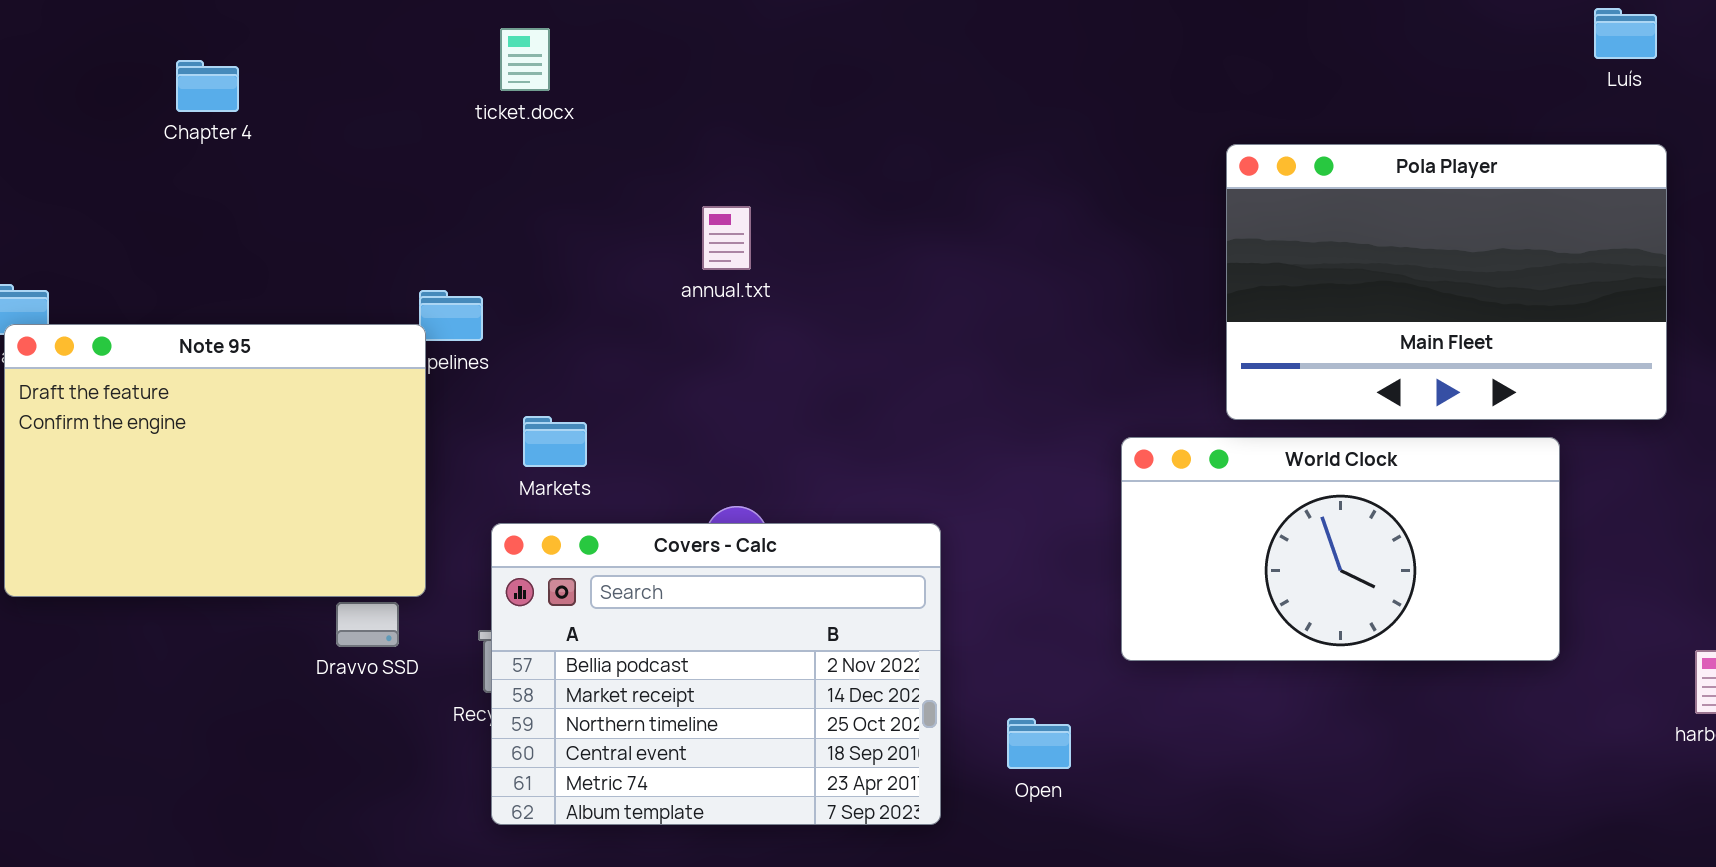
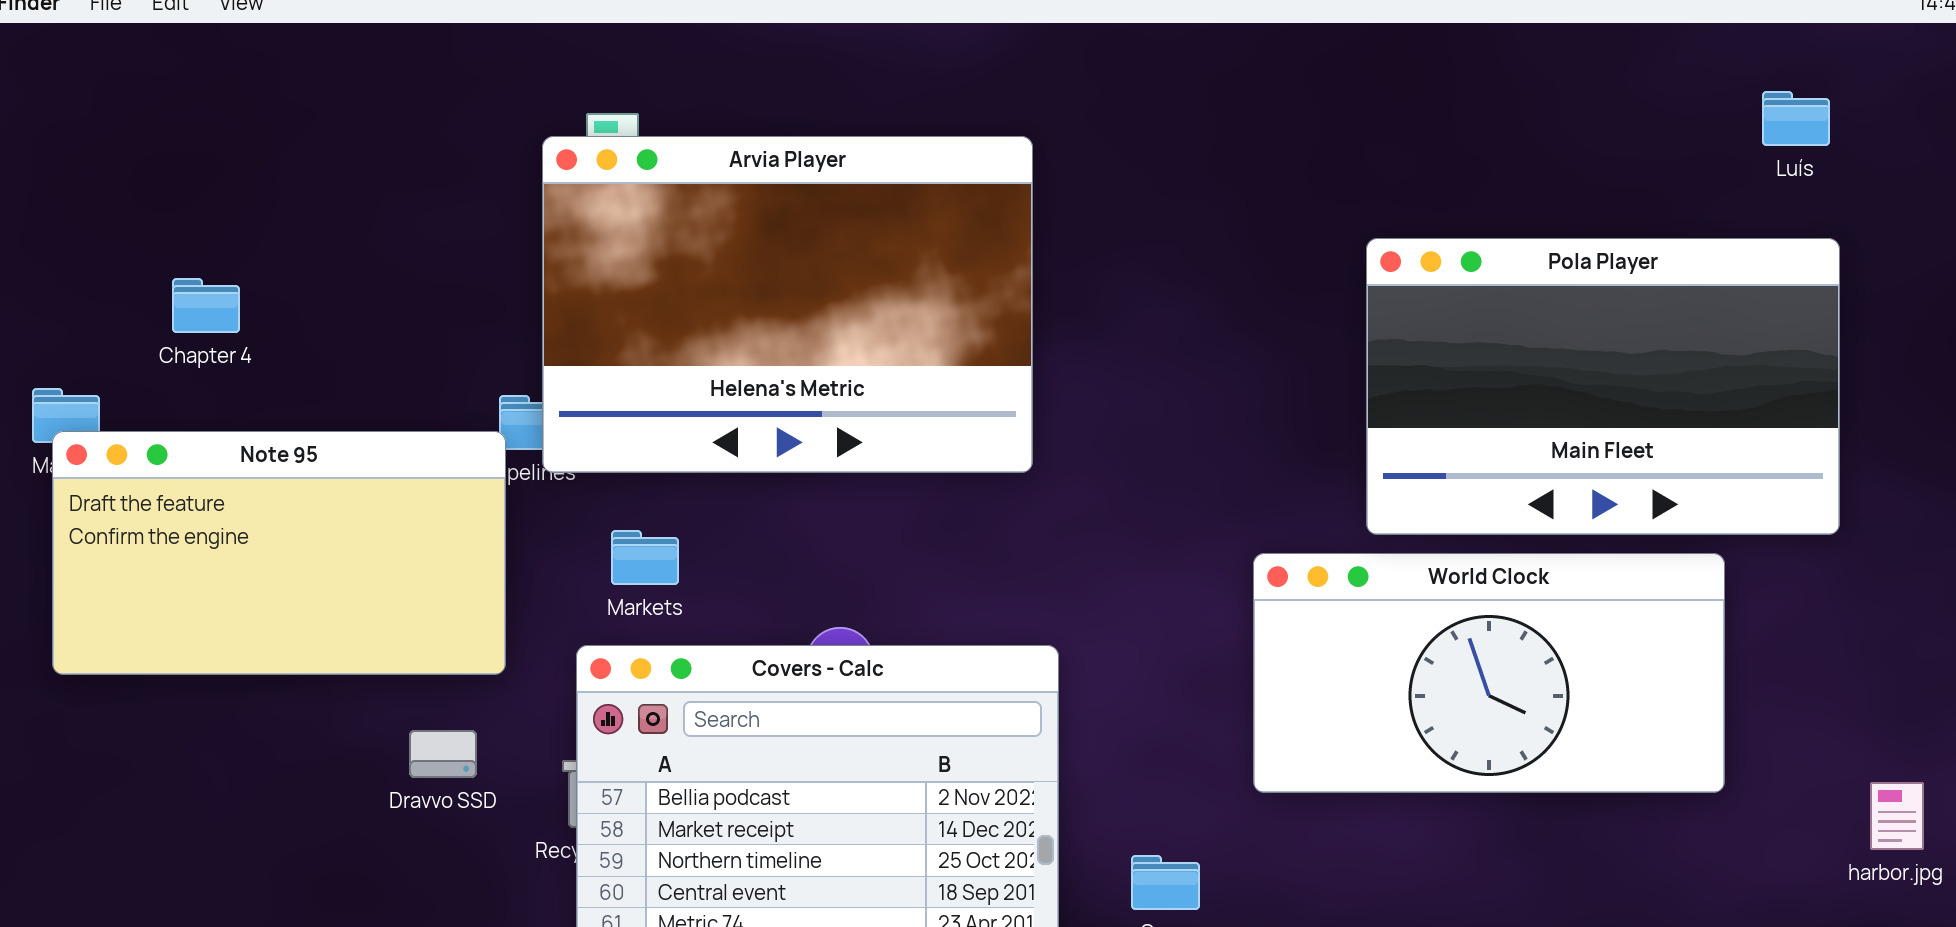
Arvia Player: none -> [542,136,1033,473], opened
Chapter 4: [176,60,239,112] -> [172,278,240,333], moved
Note 95: [4,324,426,597] -> [52,431,506,675], resized

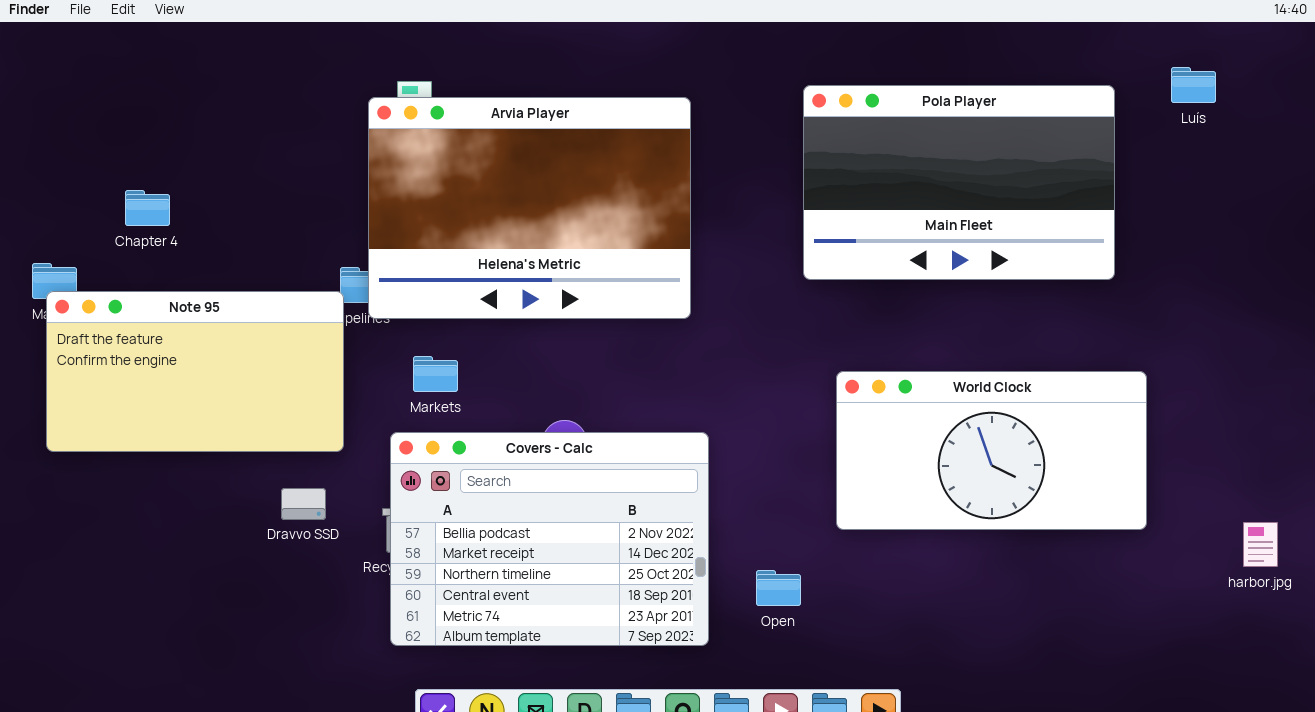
Pola Player: [1366,238,1840,535] -> [803,85,1115,280], moved

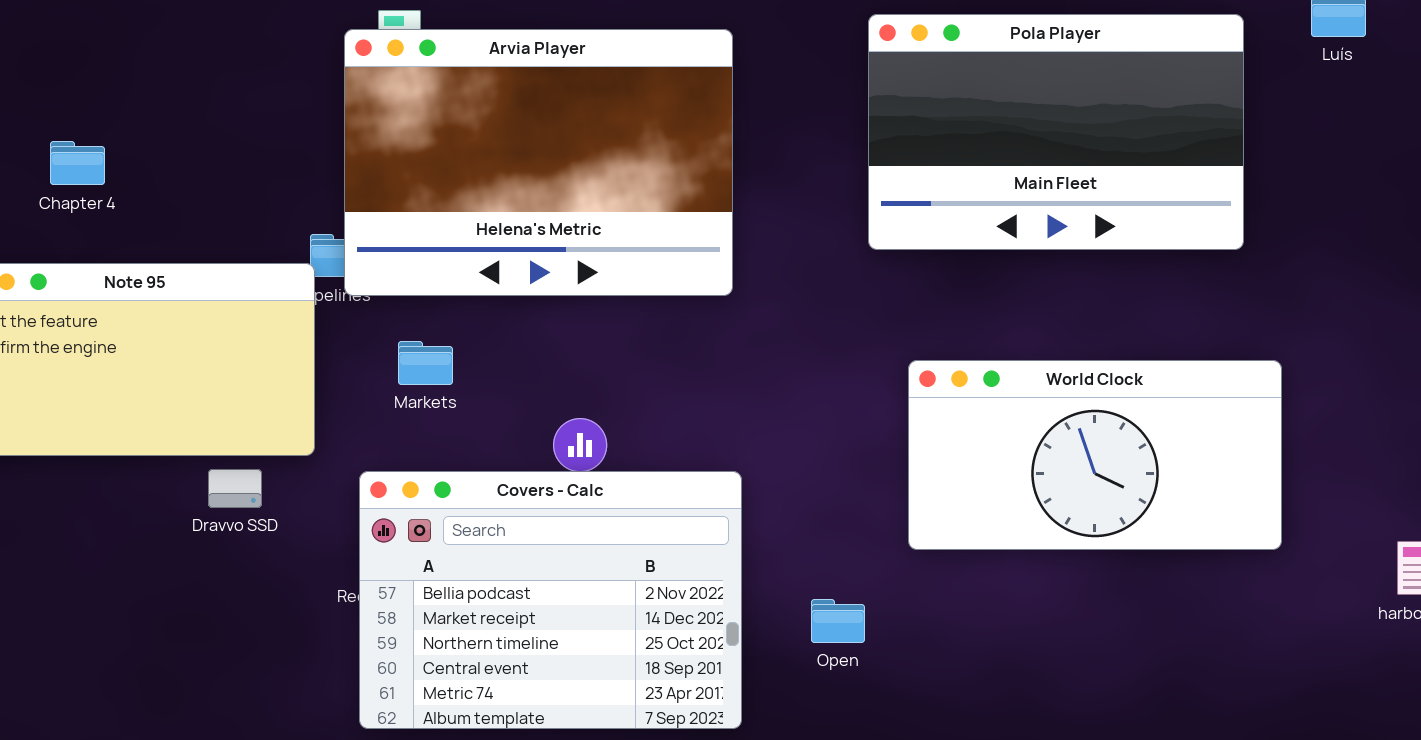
Covers - Calc: [390,432,709,646] -> [359,471,742,729], moved
Dravvo SSD: [281,488,326,520] -> [208,469,262,508], moved

